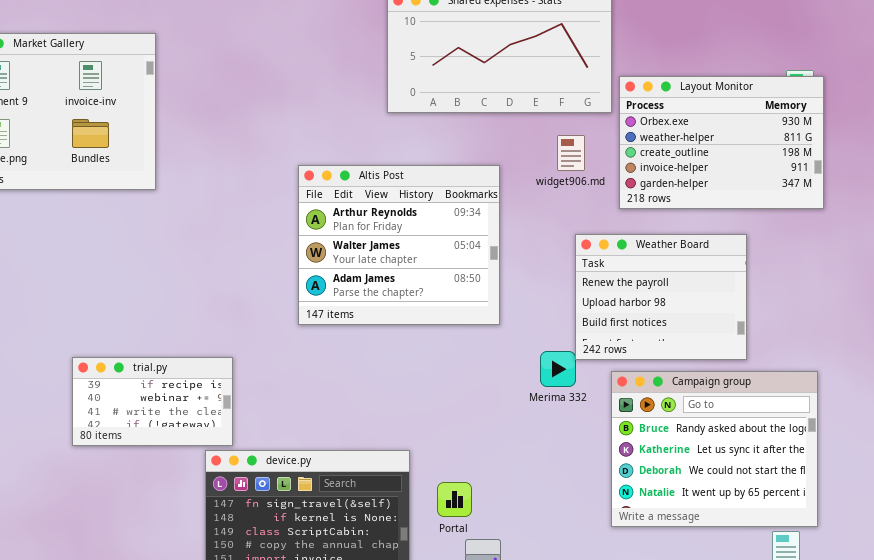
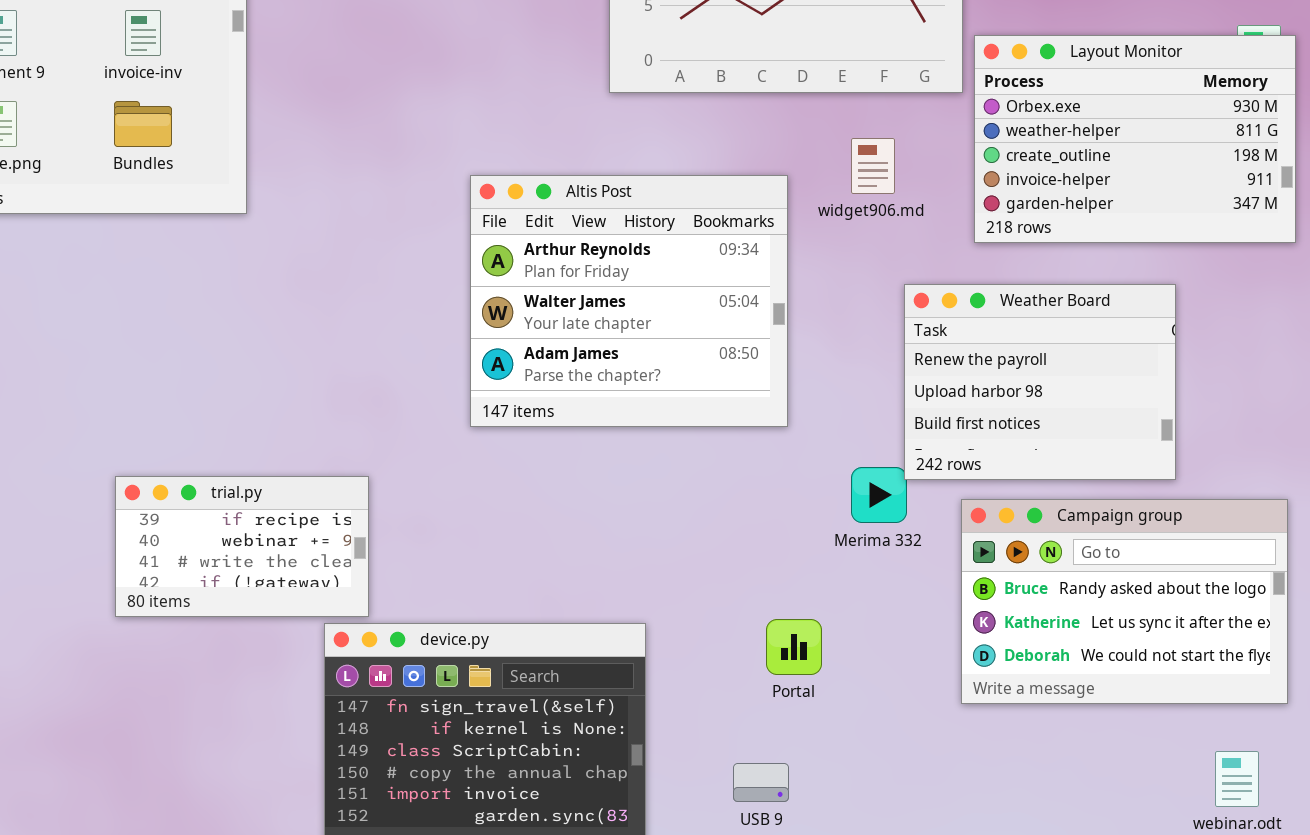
widget906.md: [557,135,585,171] -> [851,138,895,194], moved
Campaign group: [611,371,818,527] -> [961,499,1288,704], resized
Portal: [437,482,472,517] -> [766,619,822,675], moved

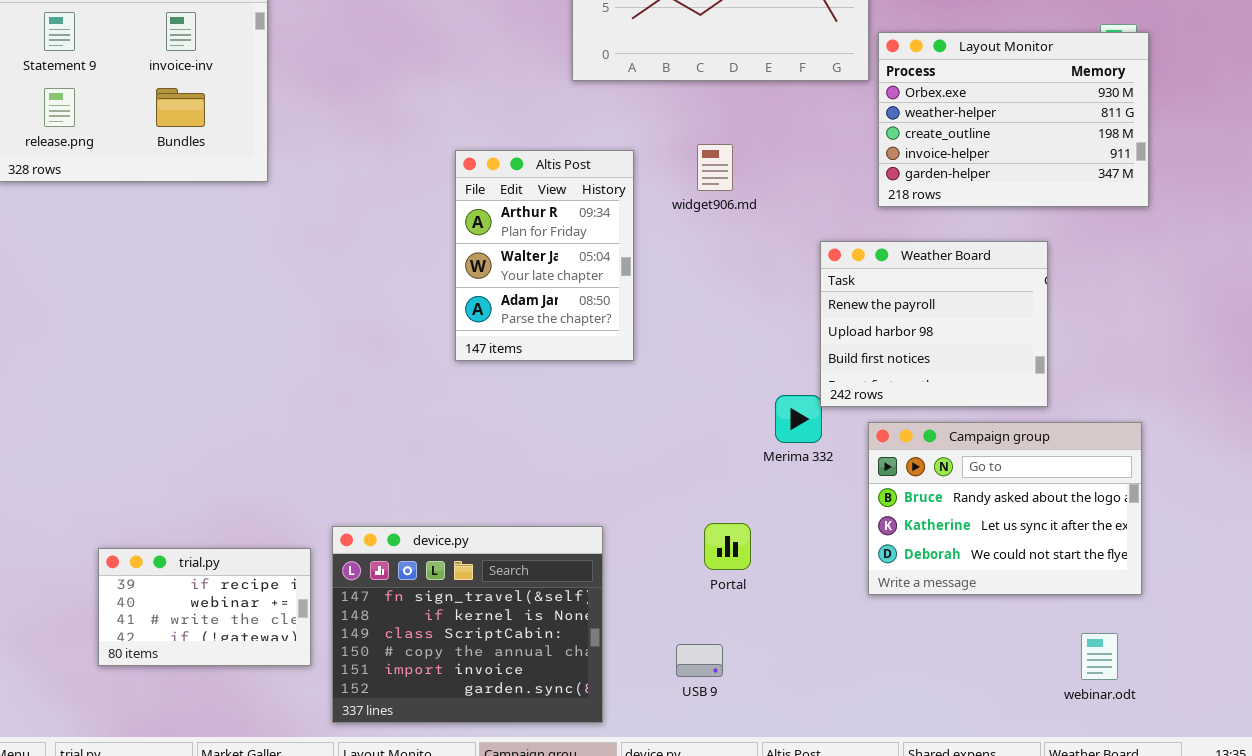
widget906.md: [851,138,895,194] -> [697,144,733,191], moved
Altis Post: [470,175,788,427] -> [455,150,634,361], resized
trial.py: [115,476,369,617] -> [98,548,311,666], moved

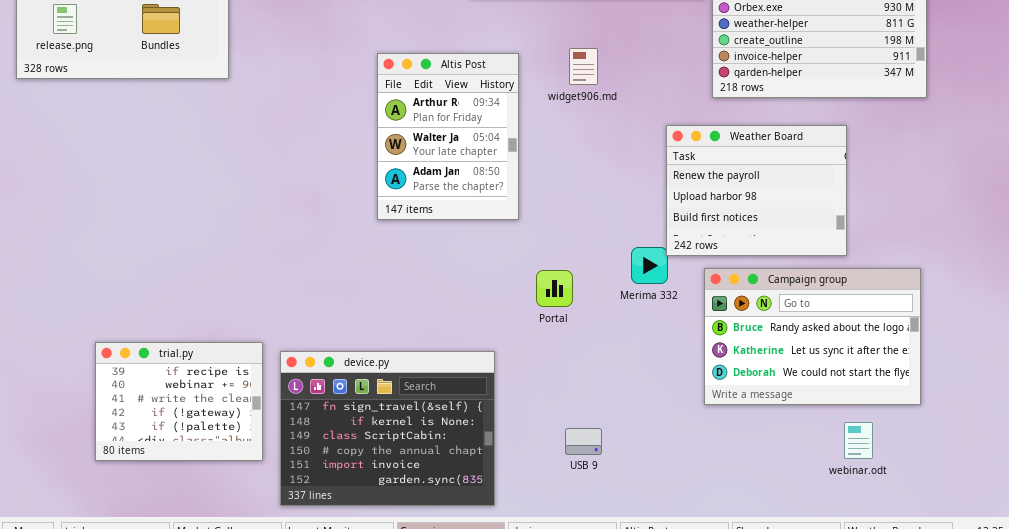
Portal: [704,523,751,570] -> [536,270,573,307], moved
trial.py: [98,548,311,666] -> [95,342,263,461], resized
webinar.odt: [1081,633,1118,680] -> [844,422,873,459], moved
USB 9: [676,644,723,677] -> [565,428,602,455], moved

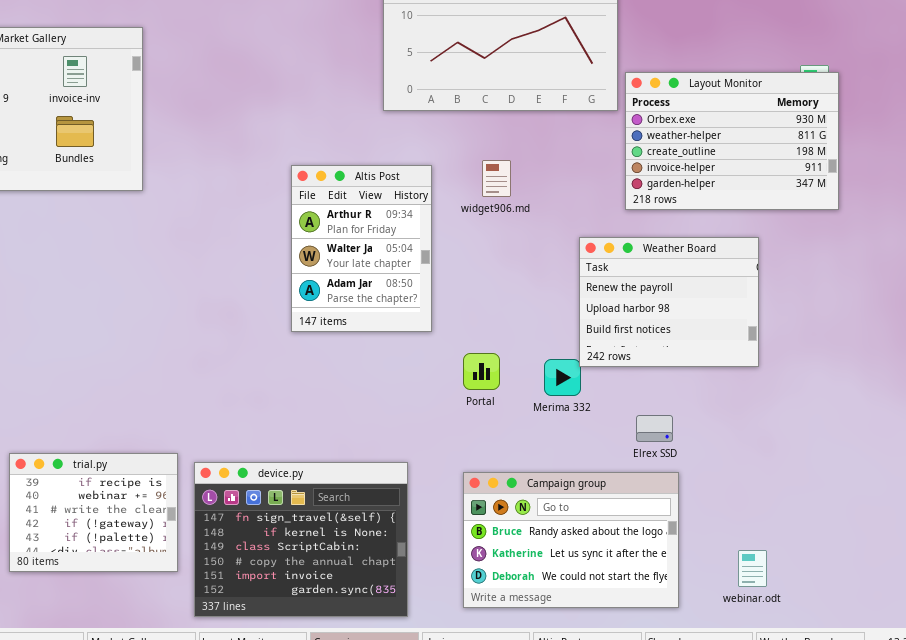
Campaign group: [704,268,921,405] -> [463,472,679,608], moved
Portal: [536,270,573,307] -> [463,353,500,390], moved
webinar.odt: [844,422,873,459] -> [738,550,767,587], moved

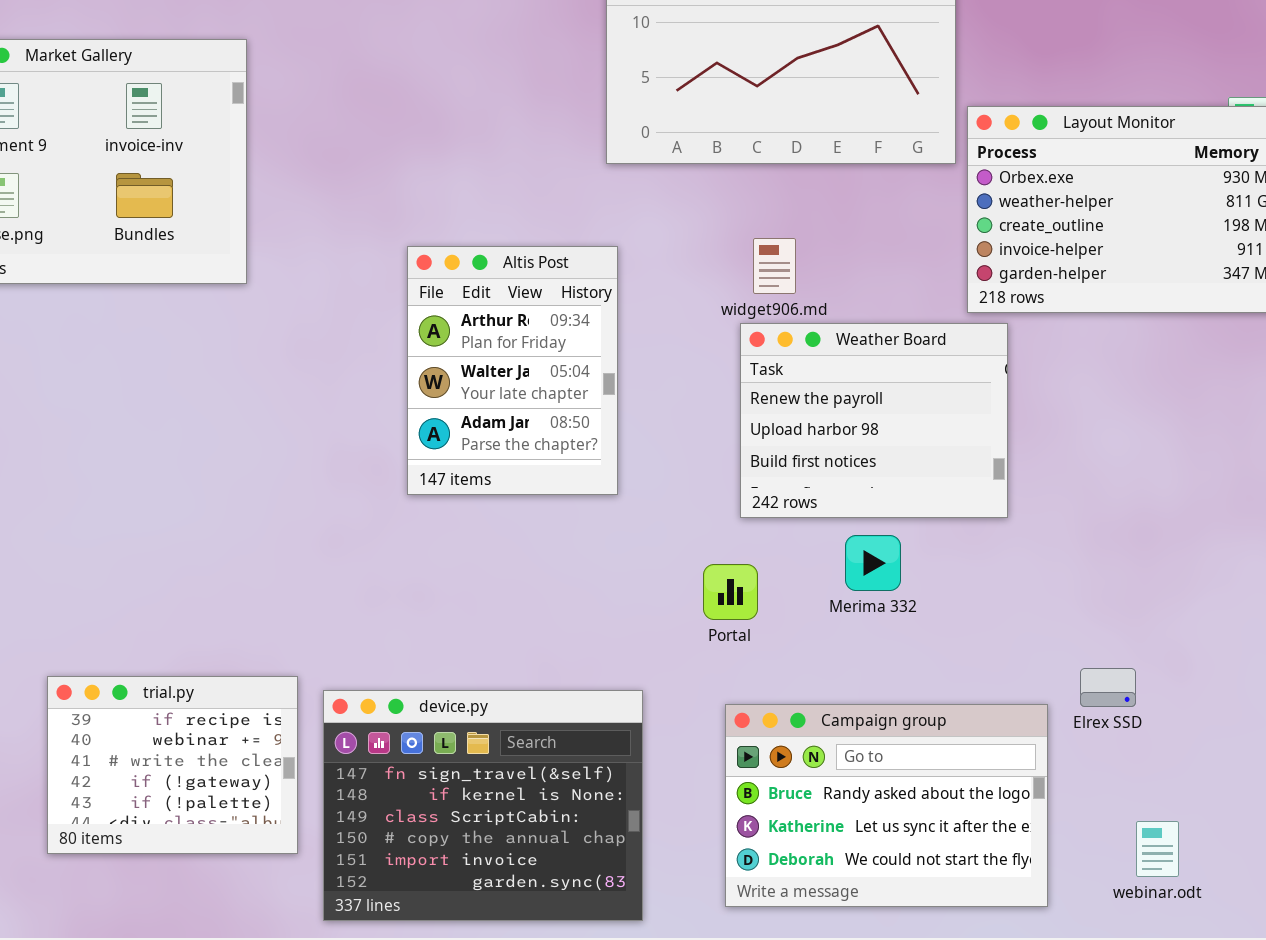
Altis Post: [291,165,432,332] -> [407,246,618,495], moved
Weather Board: [579,237,759,367] -> [740,323,1008,518], moved
Portal: [463,353,500,390] -> [703,564,758,620], moved
Elrex SSD: [636,415,673,442] -> [1080,668,1136,707], moved

